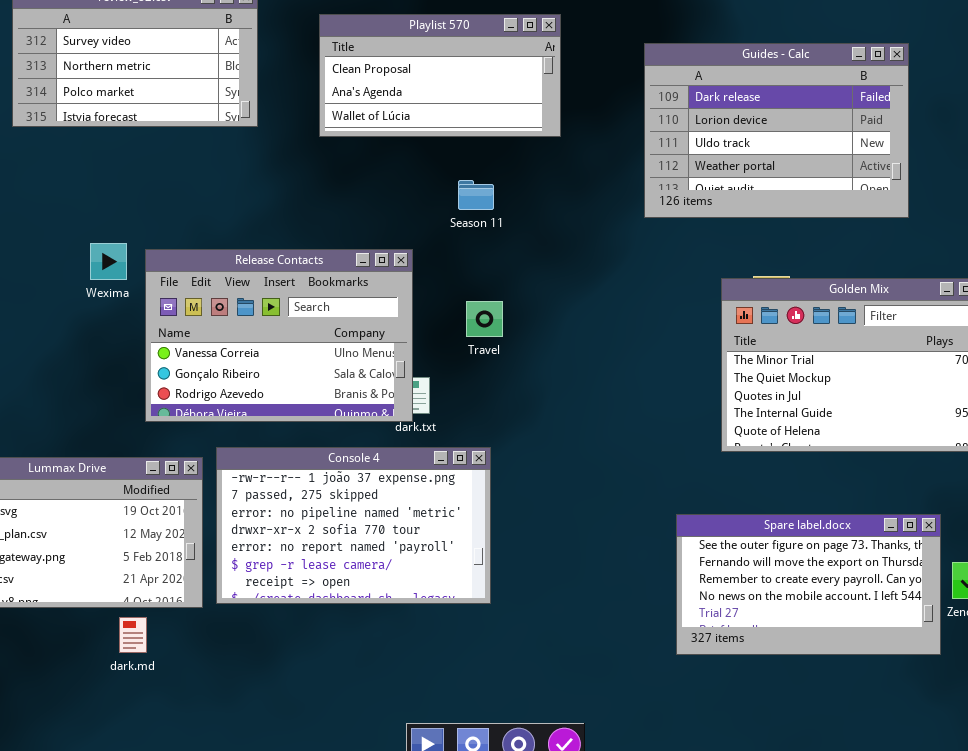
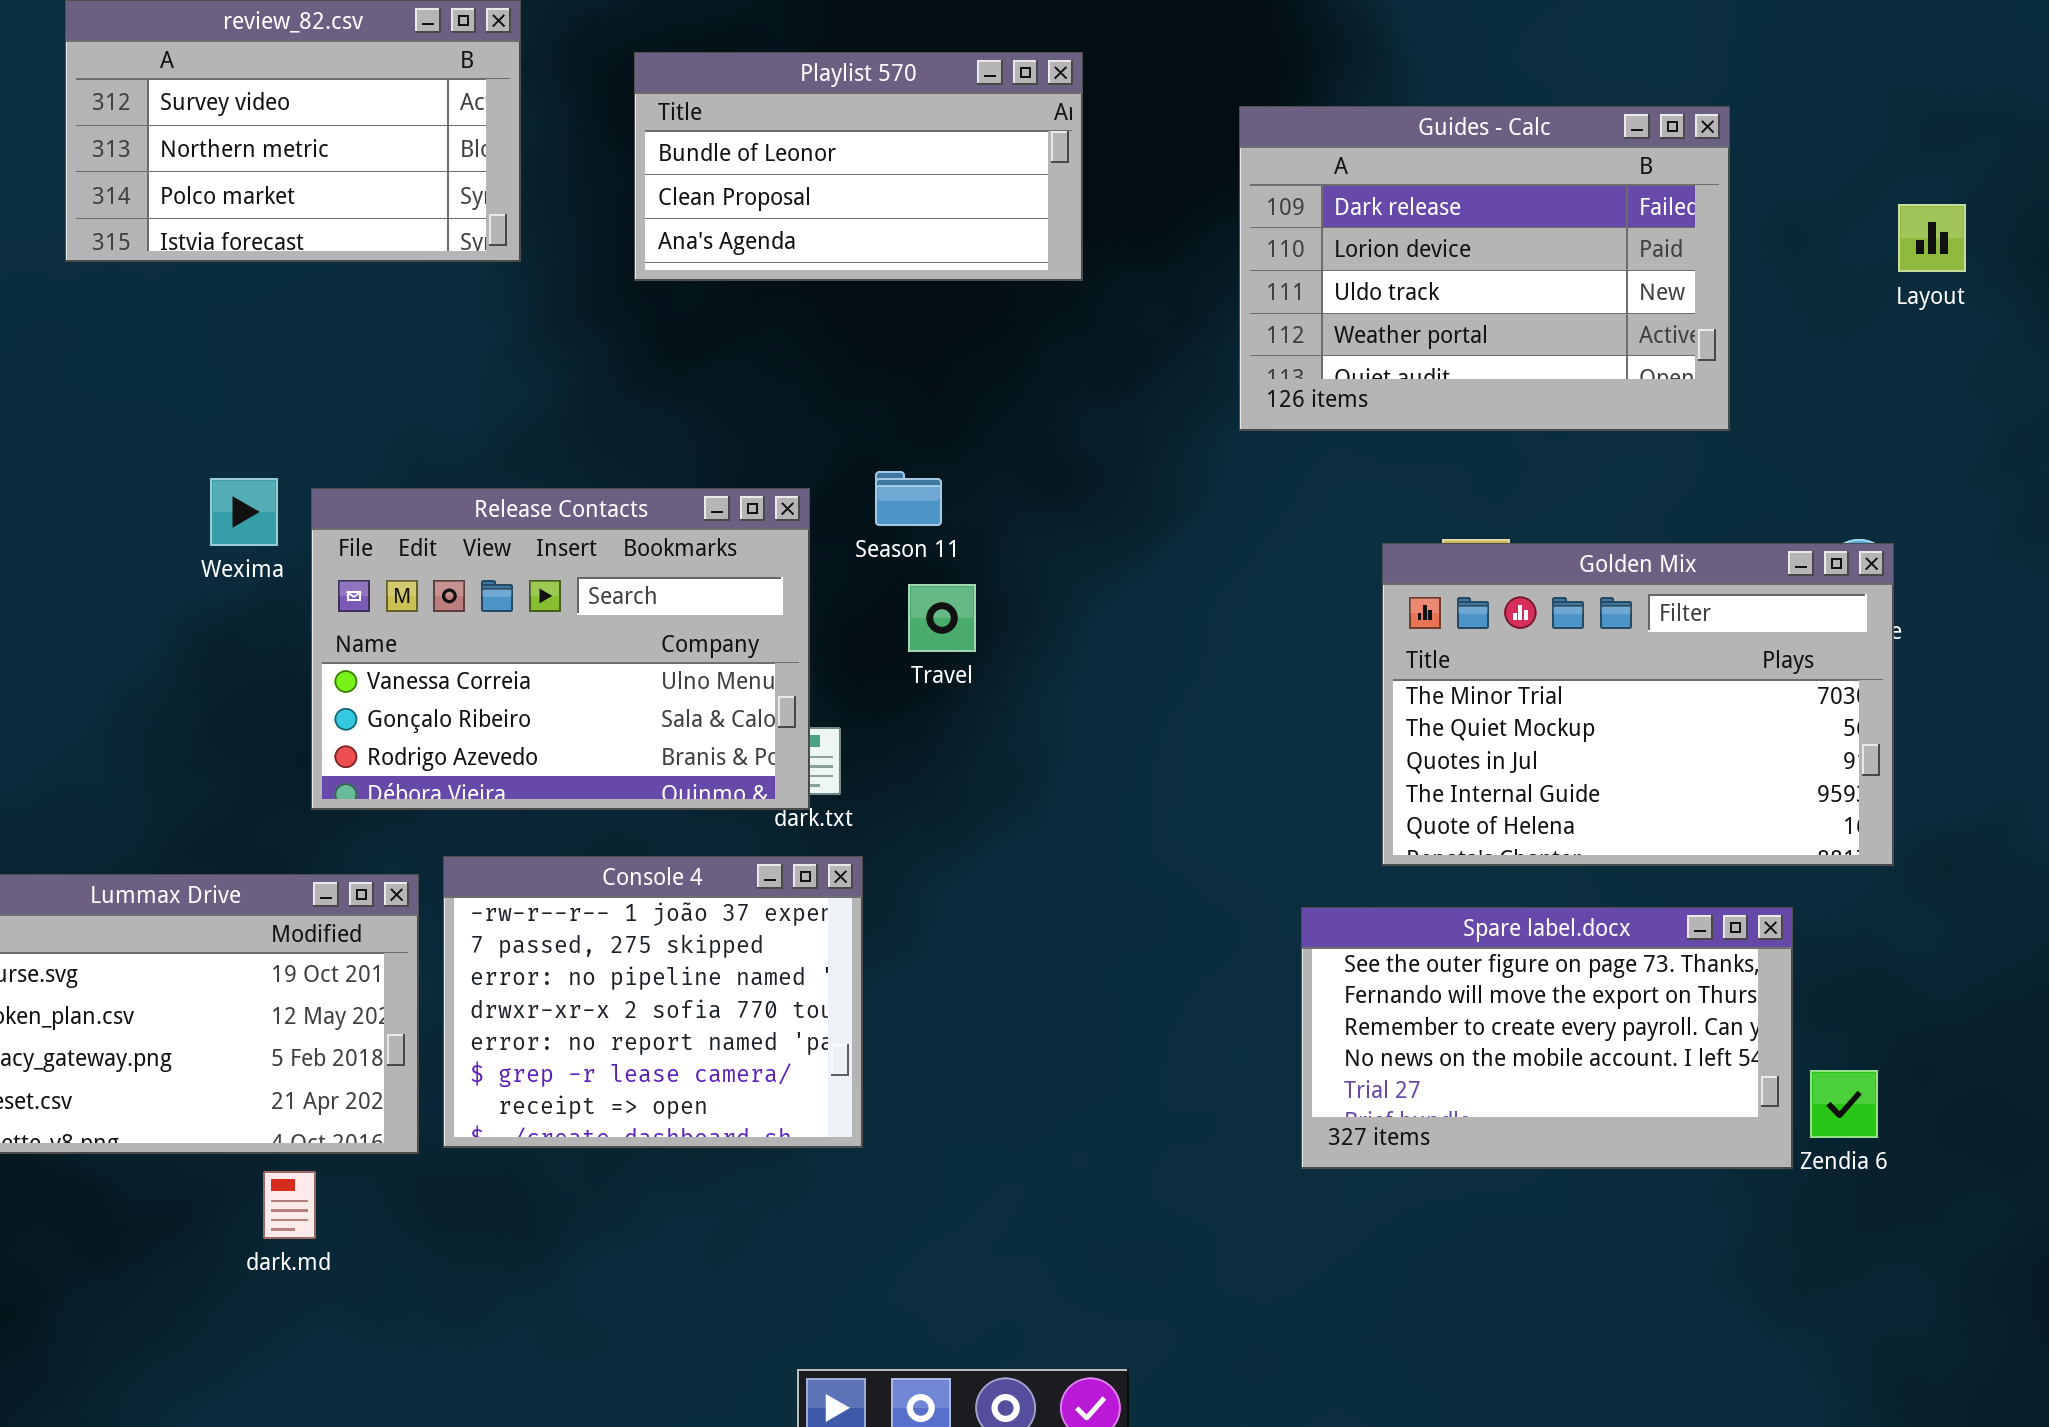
Playlist 570: [319,14,561,137] -> [634,52,1083,281], scrolled up 1 row
Season 11: [458,180,494,210] -> [875,471,942,526], moved
Console 4: [216,447,491,604] -> [443,856,863,1148], resized
Spare label.docx: [676,514,941,655] -> [1301,907,1793,1169], moved

